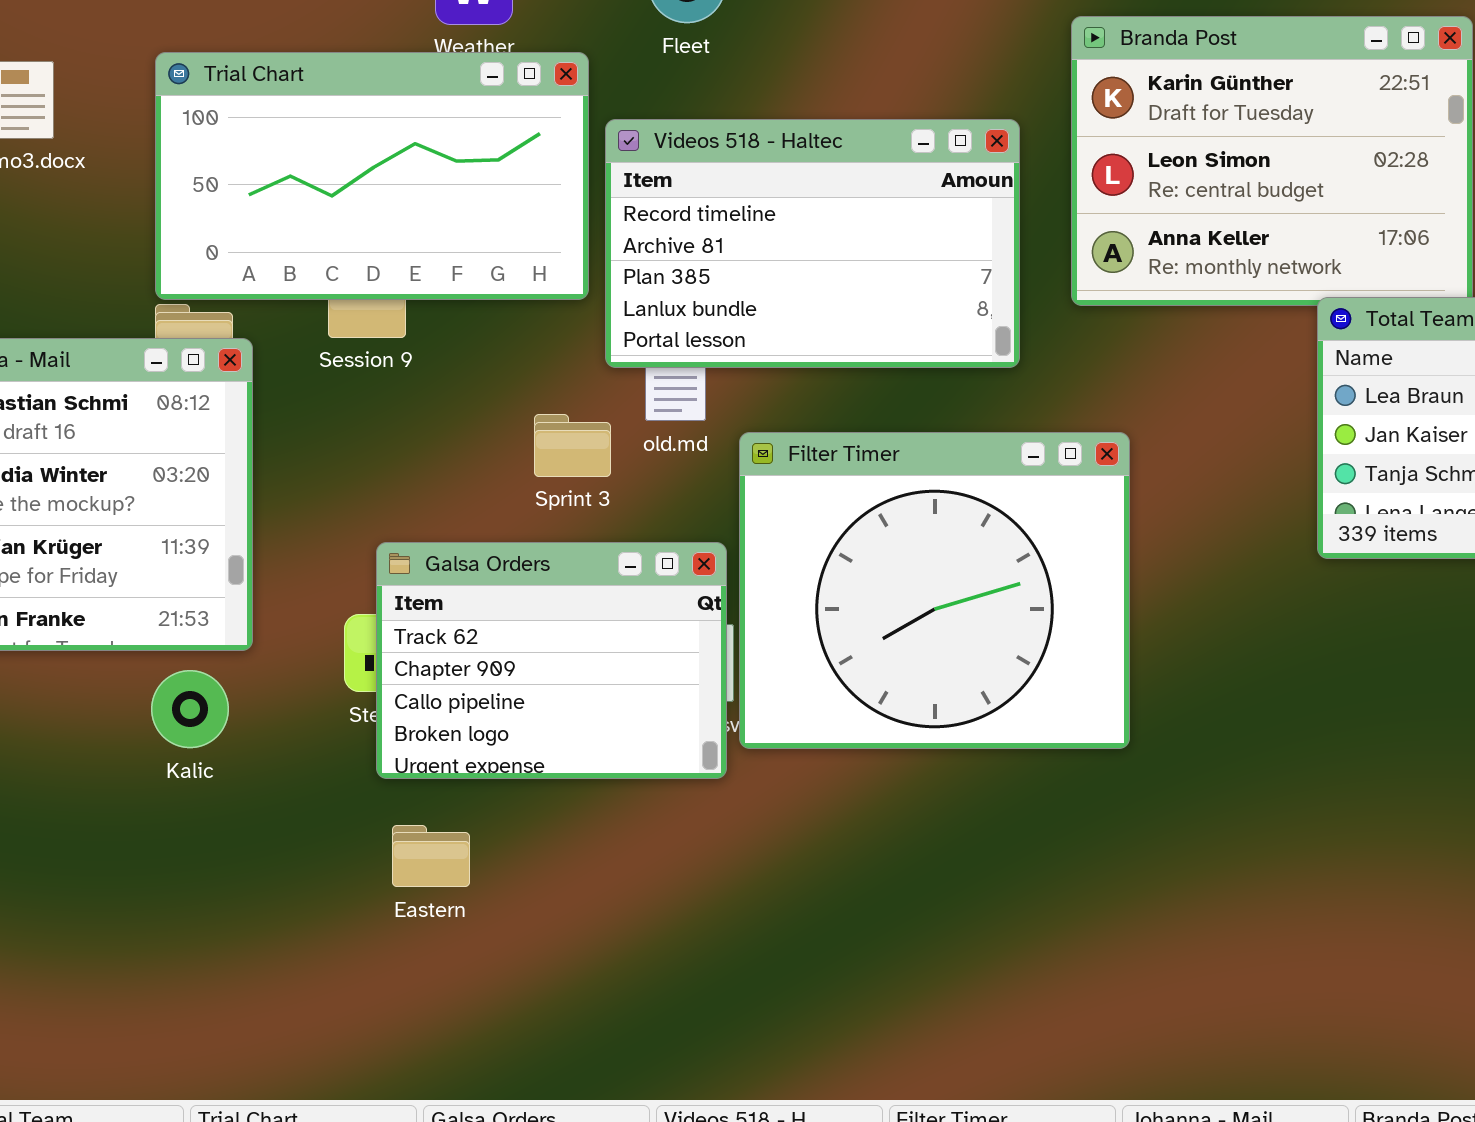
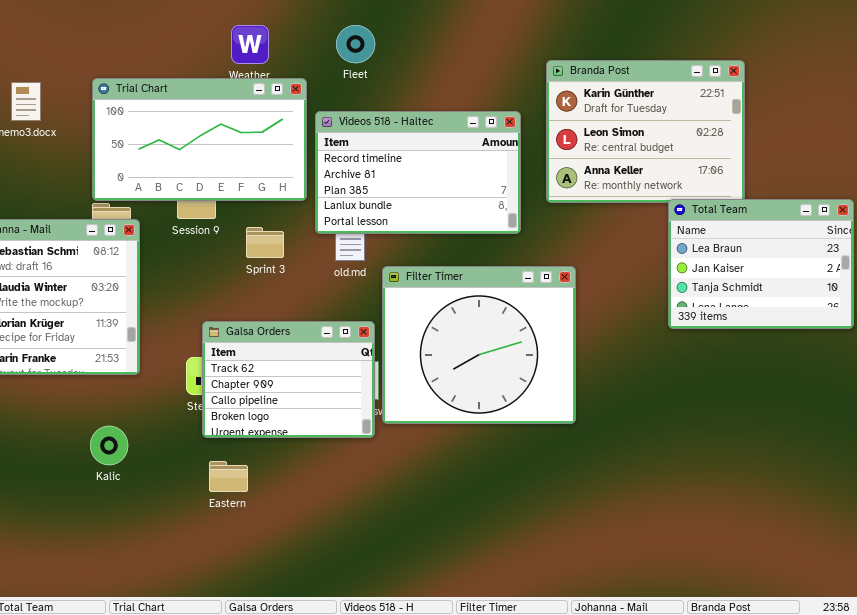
Sprint 3: [534,414,611,477] -> [246,227,284,258], moved
Kalic: [151,670,229,748] -> [90,426,128,465], moved

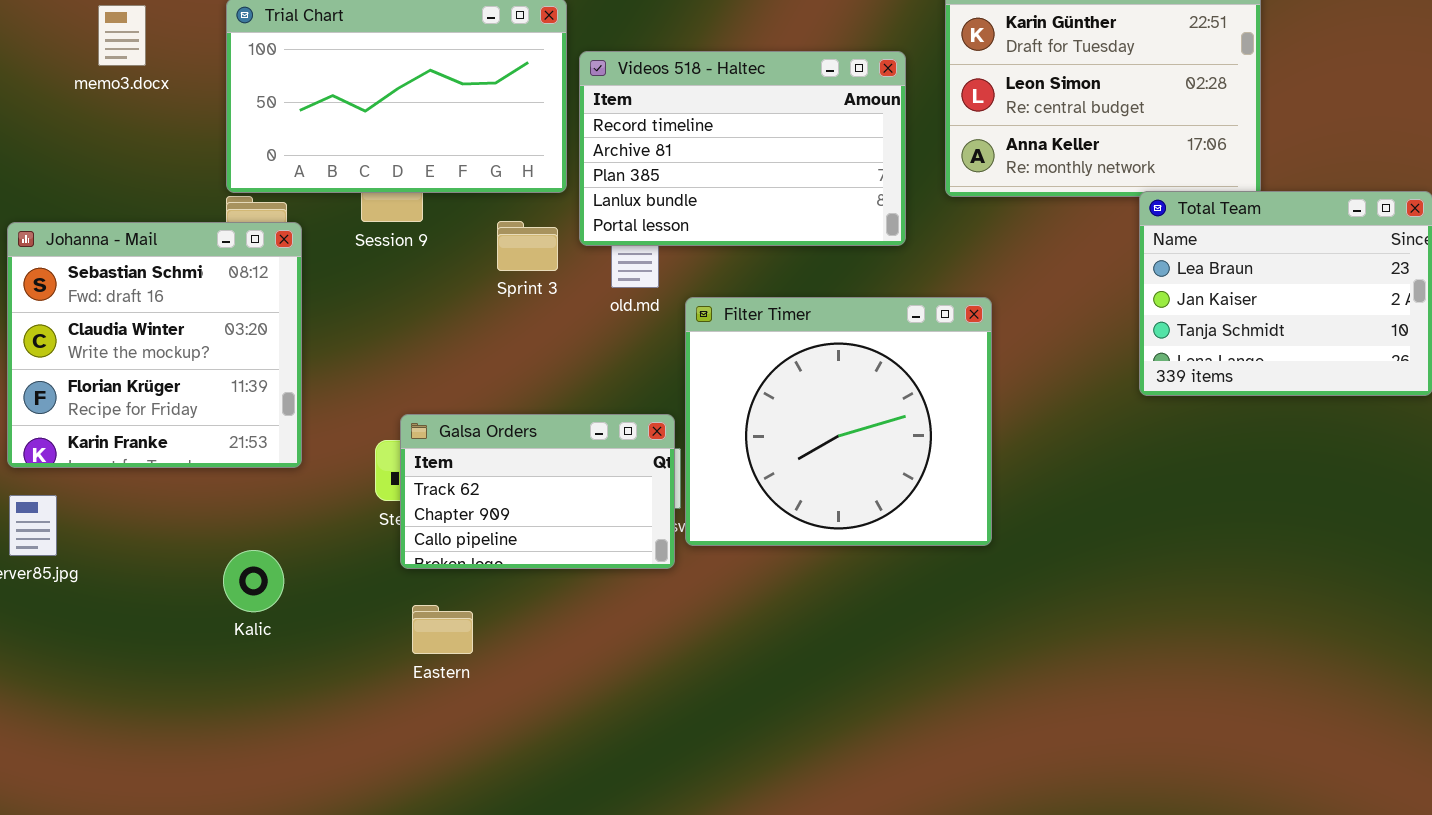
Sprint 3: [246,227,284,258] -> [497,221,558,271], moved
Galsa Orders: [202,321,375,438] -> [400,414,675,569], resized

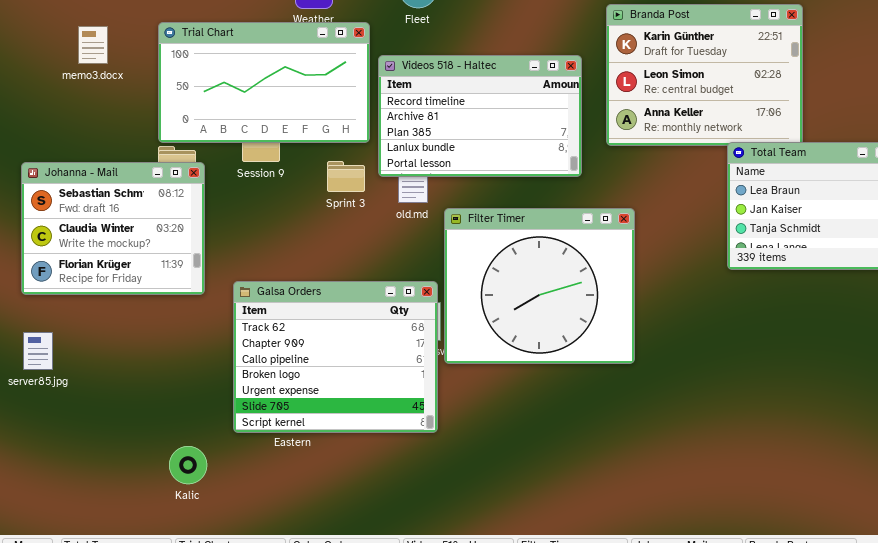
Johanna - Mail: [7,222,302,468] -> [21,162,205,295], resized
Galsa Orders: [400,414,675,569] -> [233,281,438,433], resized
Kalic: [223,550,284,612] -> [169,446,207,484], moved

